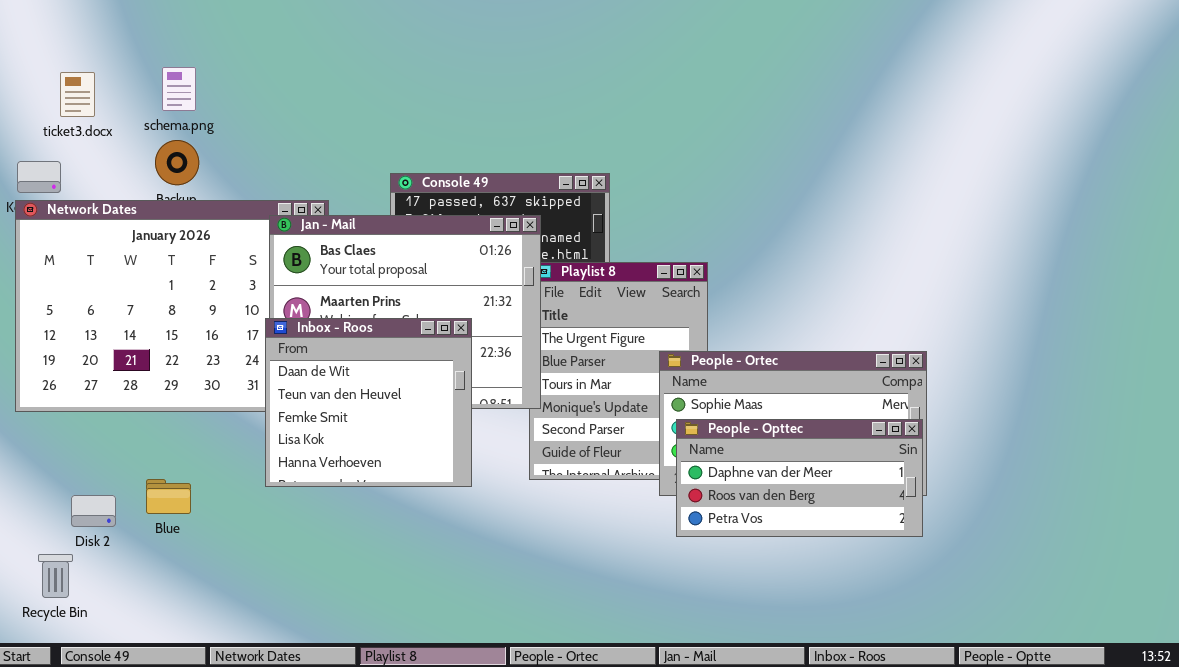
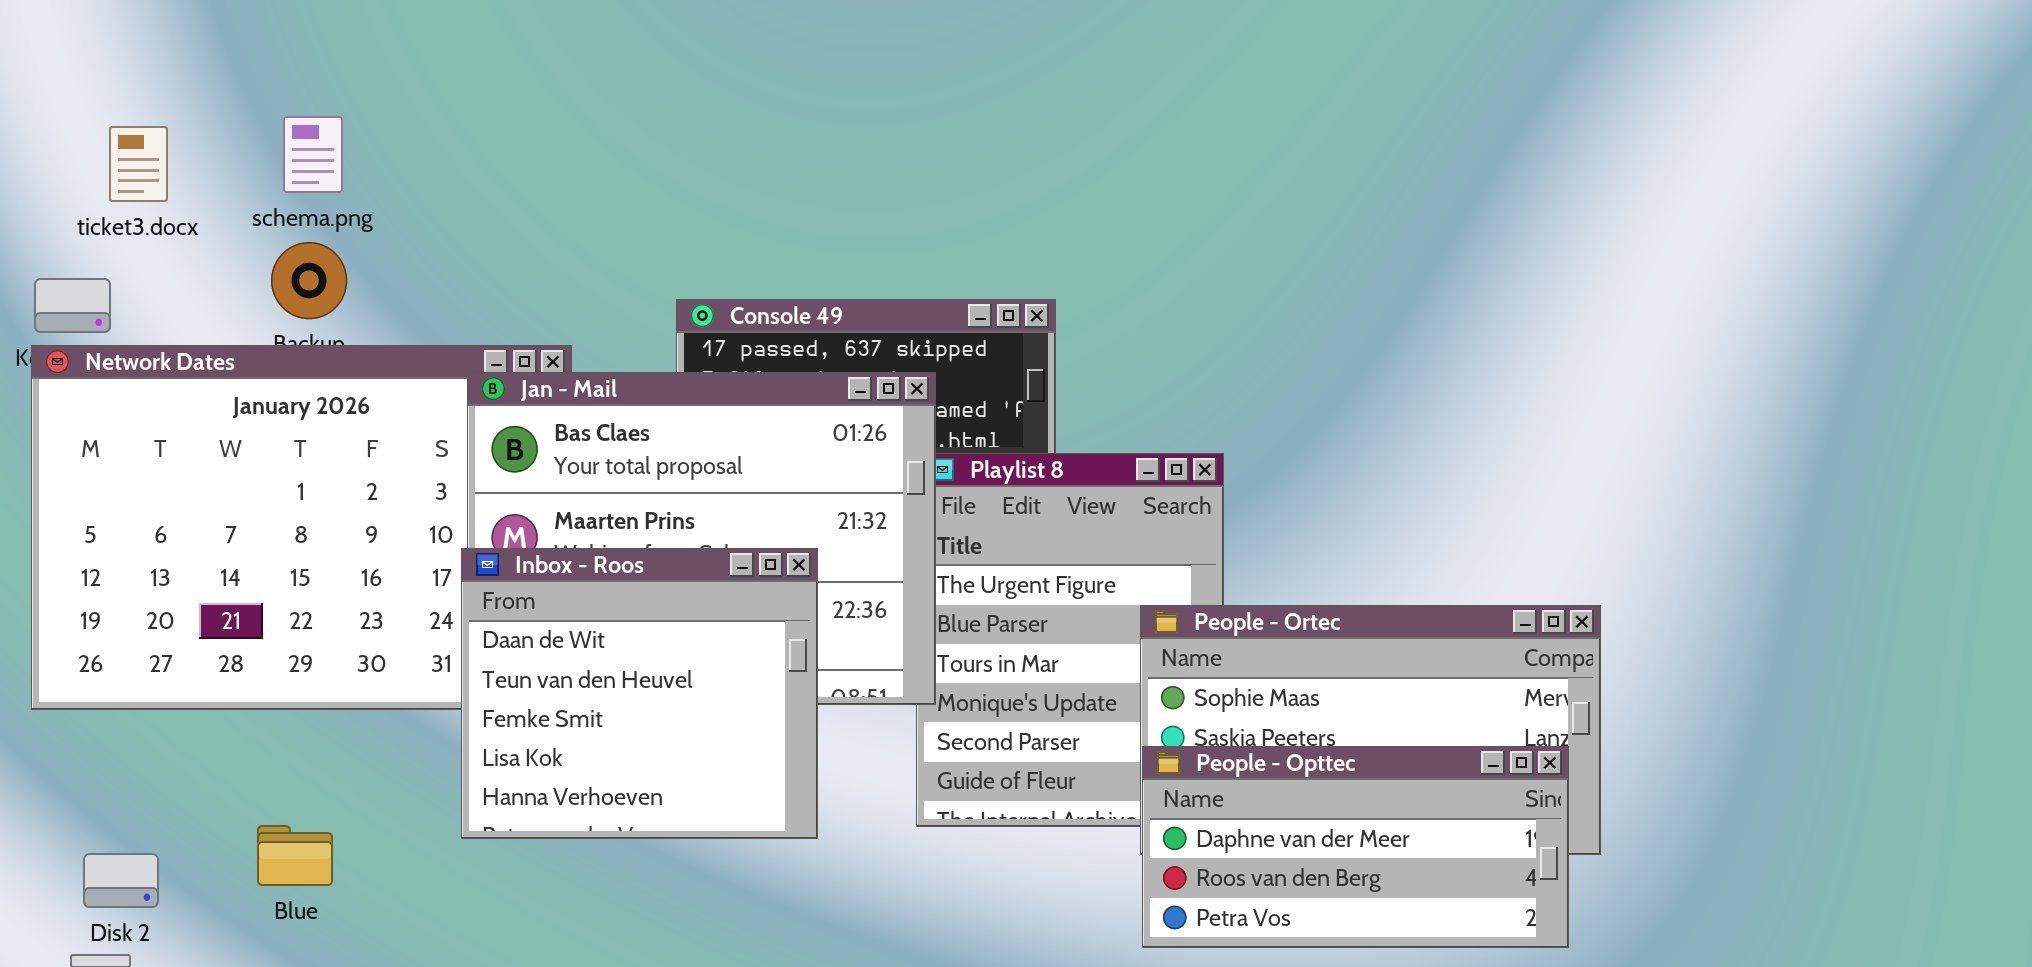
People - Opttec: [676,419,923,537] -> [1142,746,1569,948], moved
Disk 2: [71,495,116,527] -> [83,853,159,908], moved

